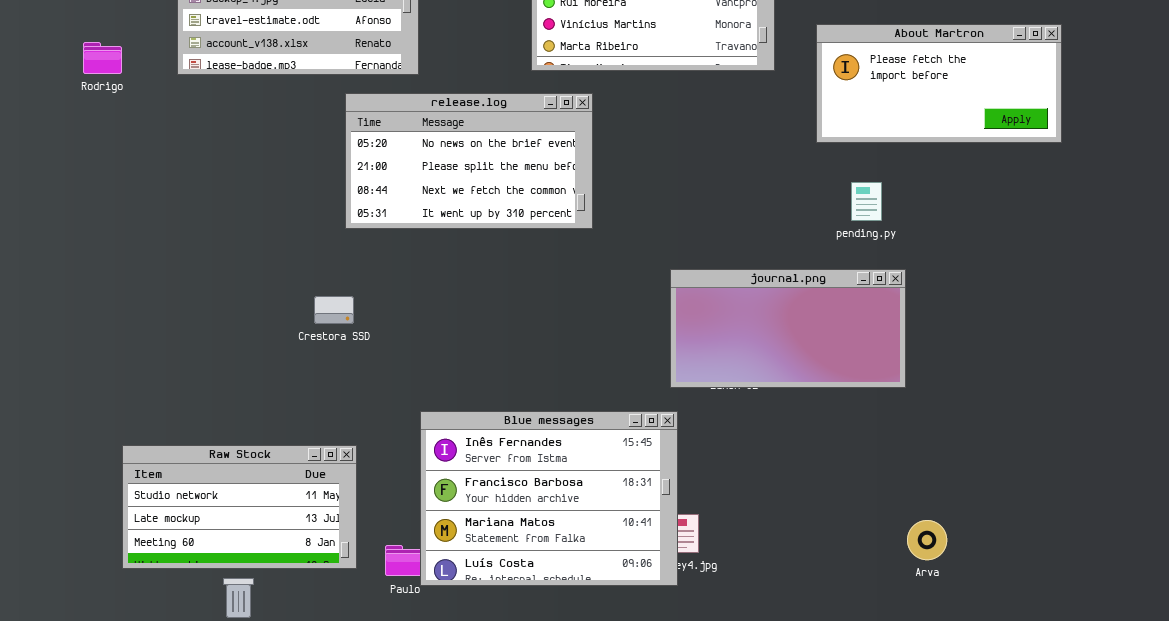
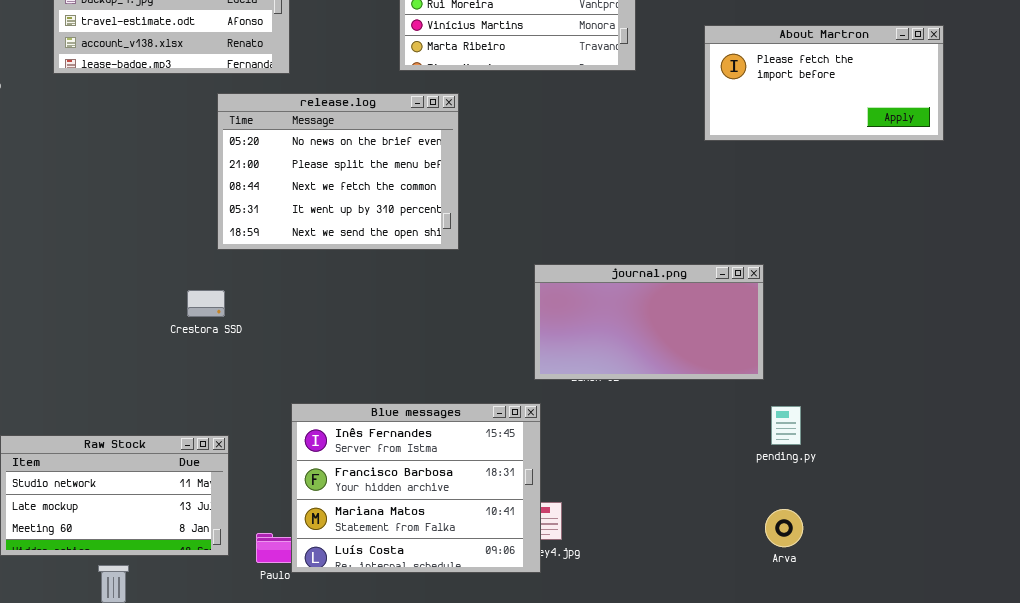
About Martron: [816,24,1062,143] -> [704,25,944,141], moved
release.log: [345,93,593,229] -> [217,93,459,250], resized
pending.py: [851,182,882,221] -> [771,406,801,445], moved

